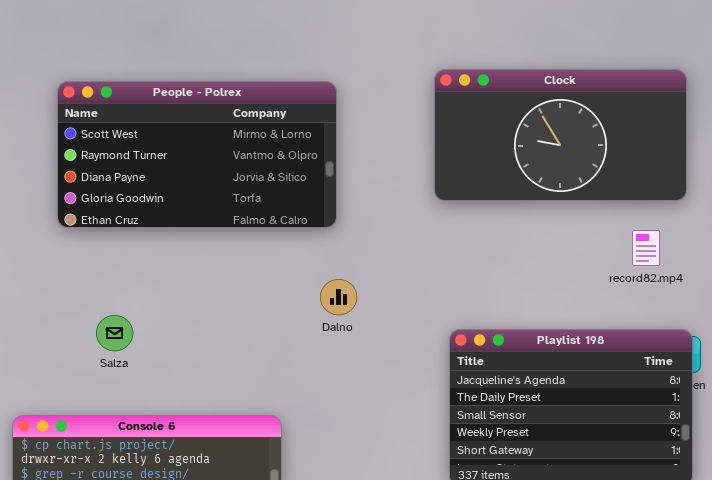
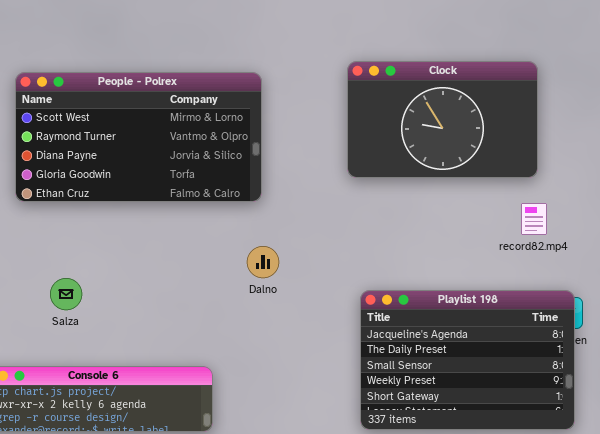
Clock: [434,69,687,201] -> [347,61,538,178], resized

